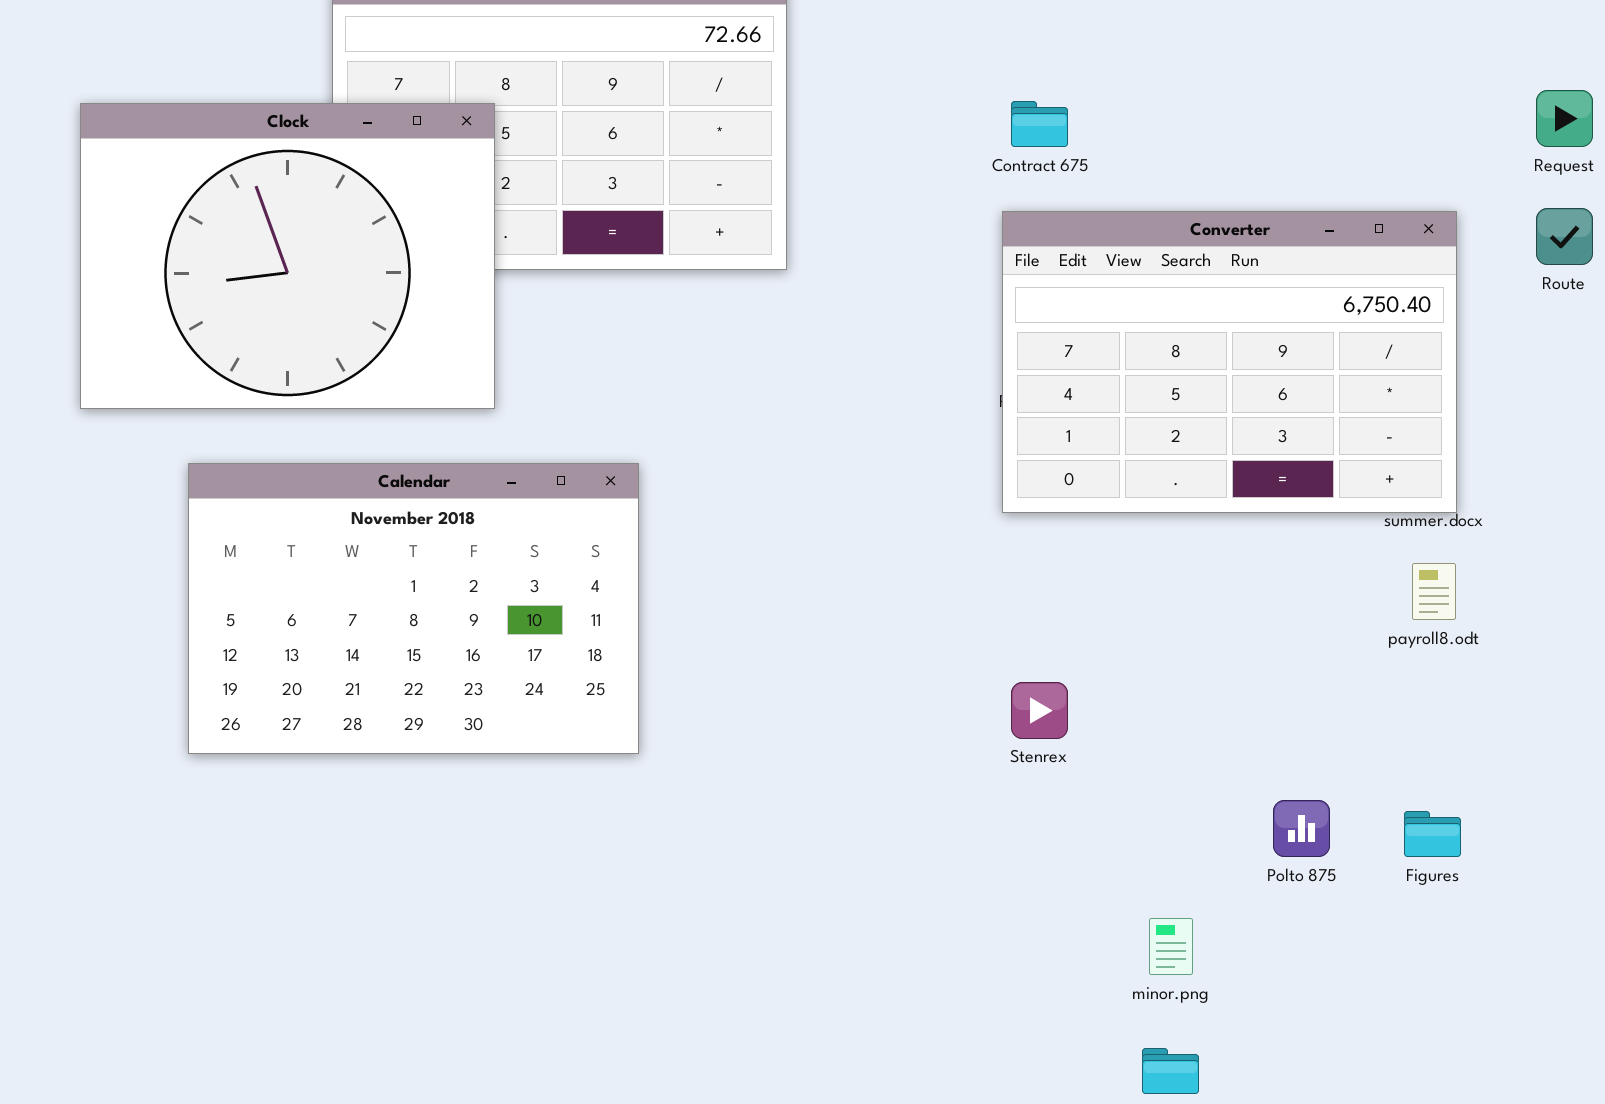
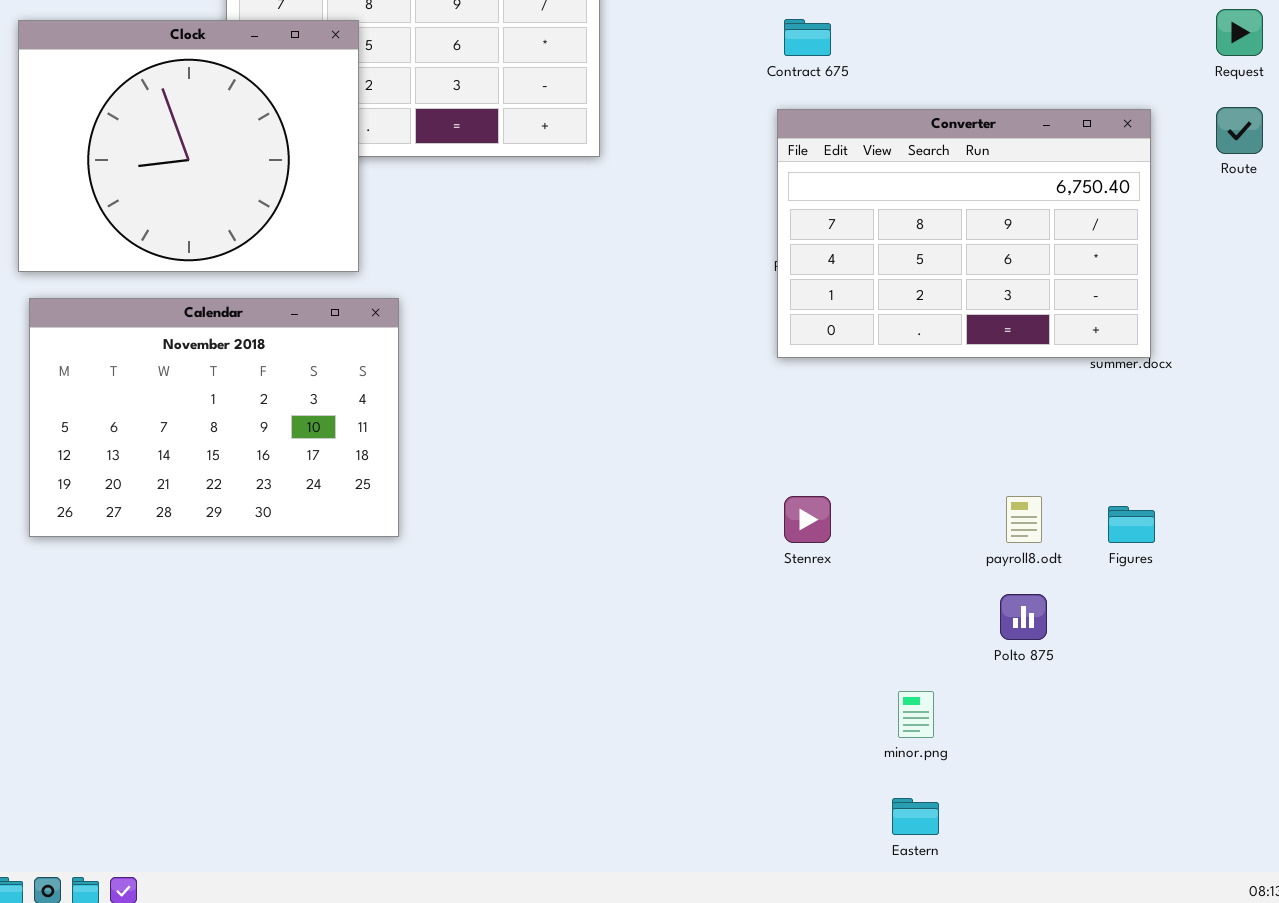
Calendar: [188,463,639,754] -> [29,298,399,537], moved
payroll8.odt: [1412,563,1456,620] -> [1006,496,1042,543], moved
Figures: [1404,811,1461,857] -> [1108,506,1155,543], moved

